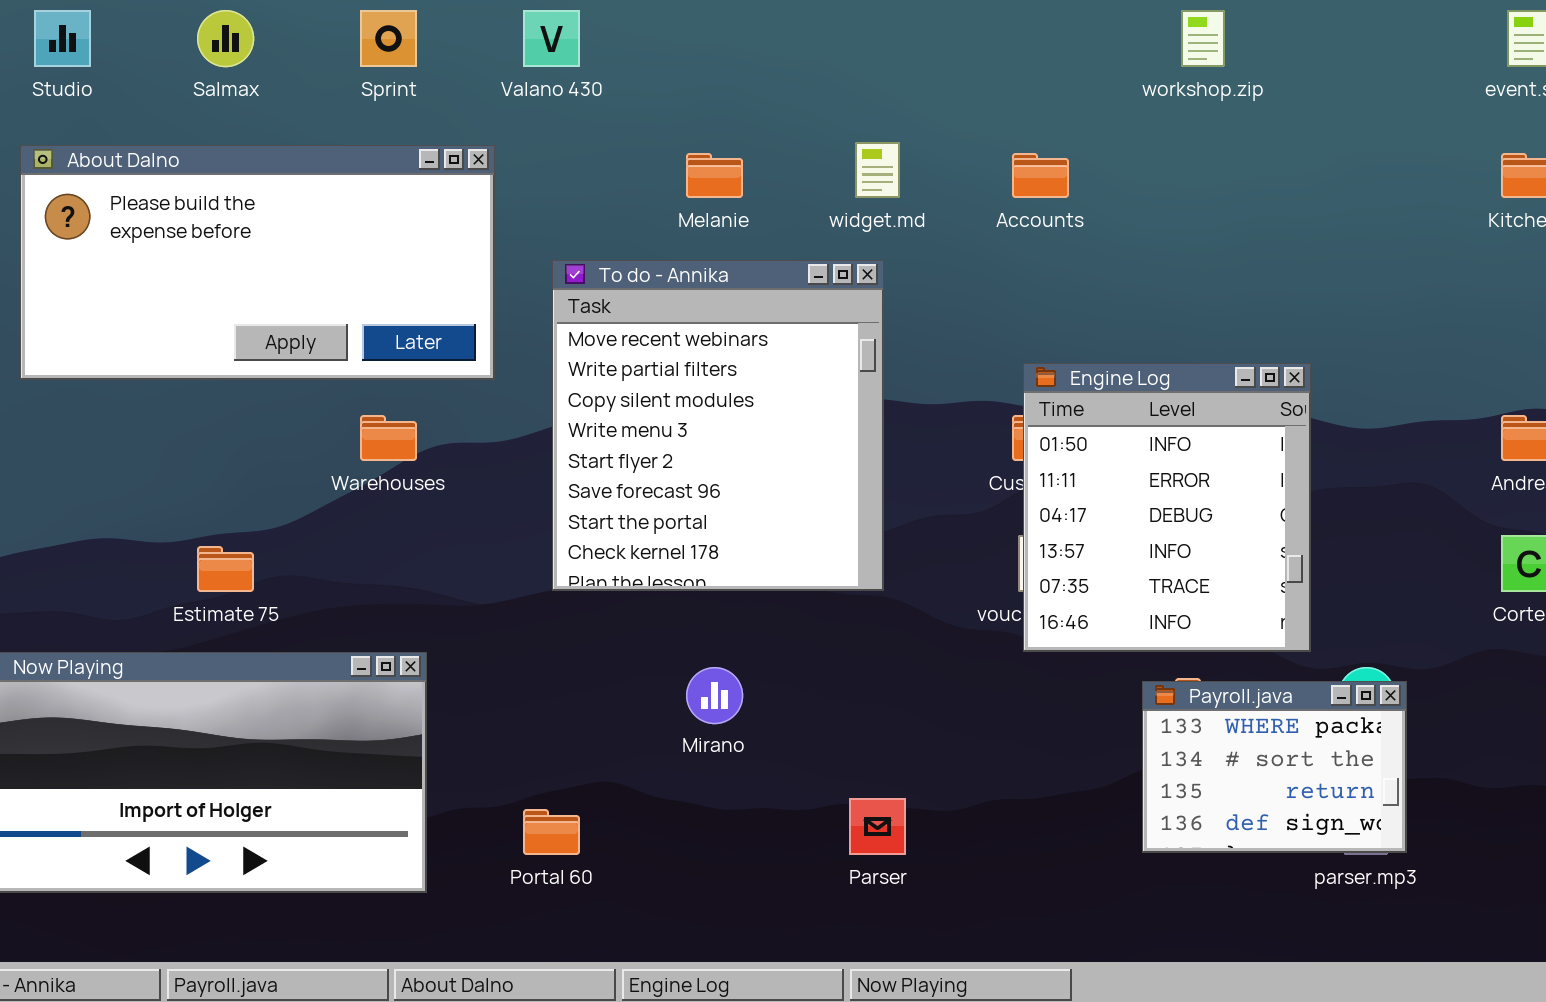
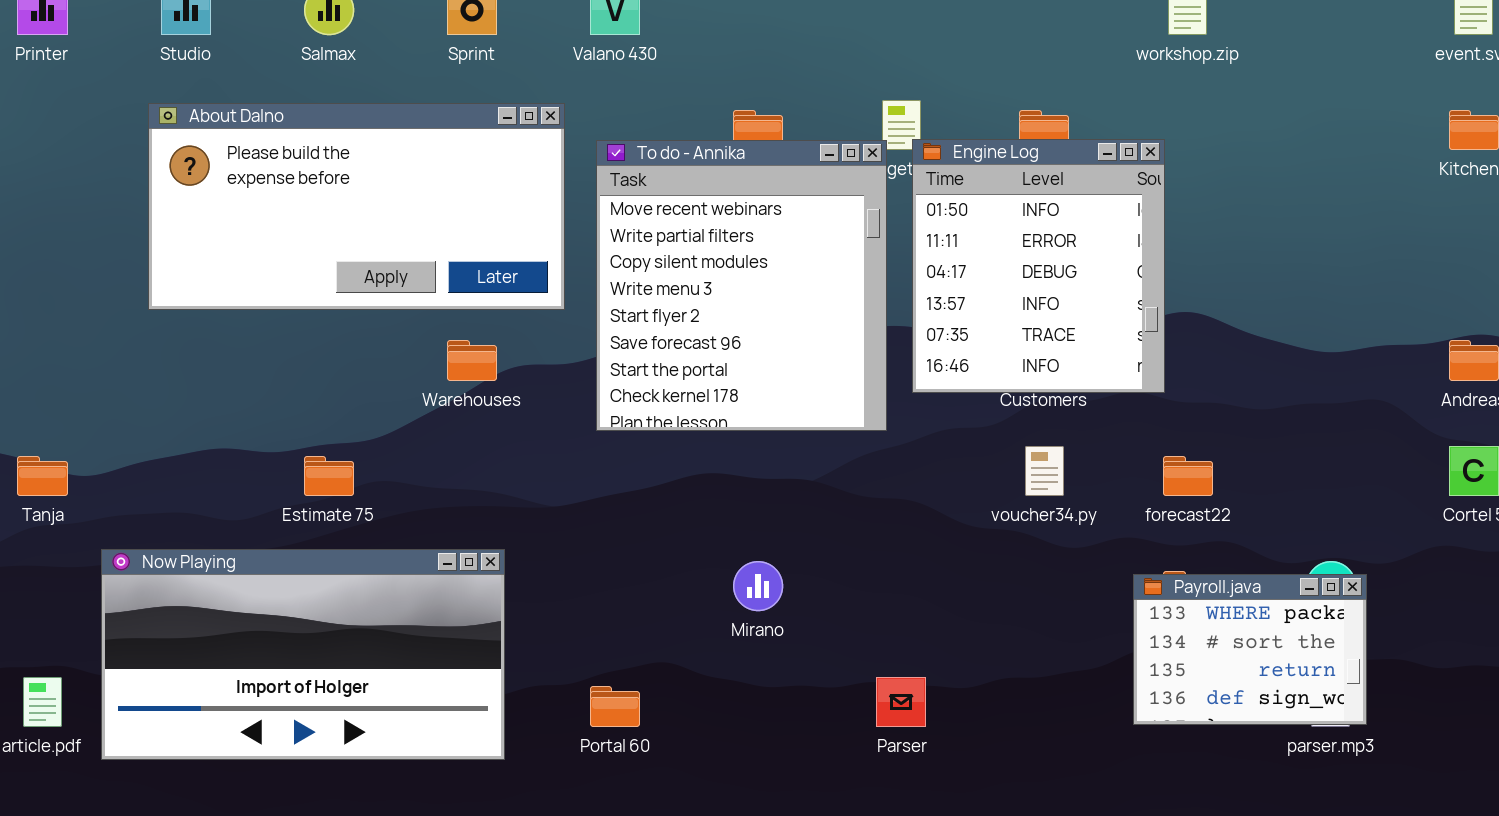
To do - Annika: [552,260,884,591] -> [596,140,887,431], moved
Engine Log: [1023,363,1311,652] -> [912,139,1165,393], moved

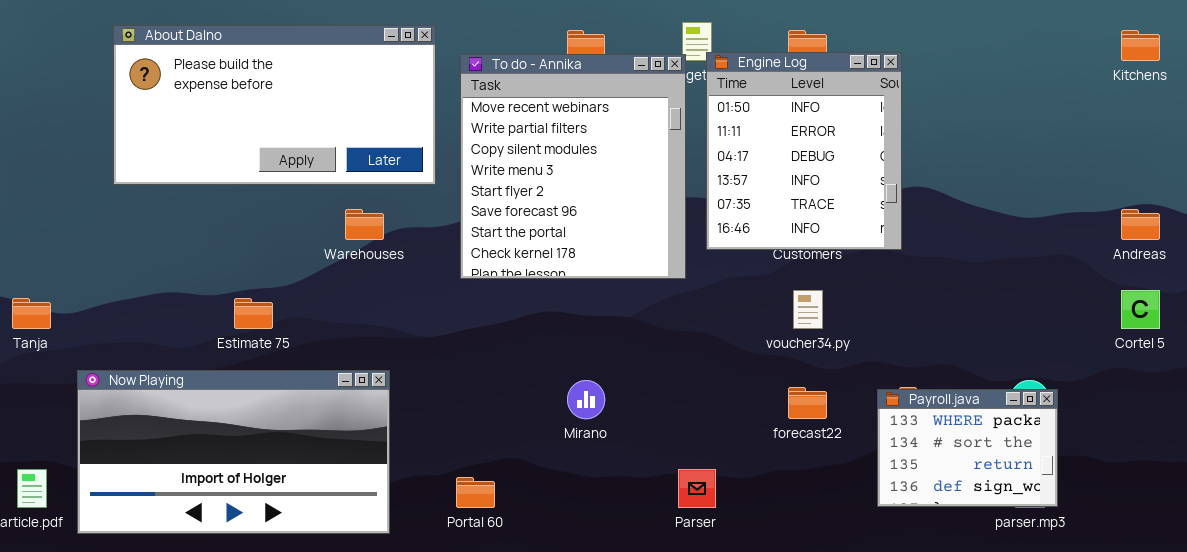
forecast22: [1163,456,1213,496] -> [788,387,827,419], moved

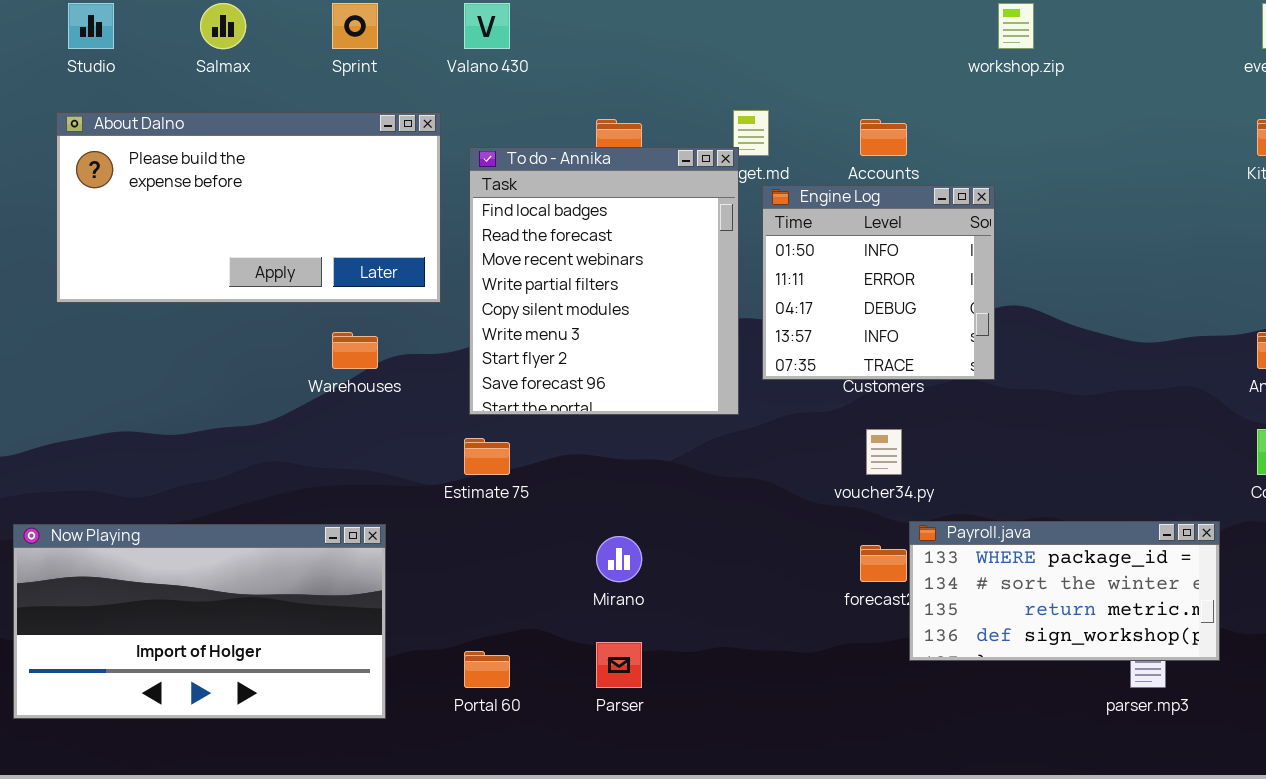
Engine Log: [706,52,902,250] -> [762,185,995,380], resized
To do - Annika: [460,54,686,279] -> [469,147,739,415], scrolled up 2 rows
Estimate 75: [234,298,273,329] -> [464,438,510,475], moved
Payroll.java: [877,389,1058,507] -> [909,521,1220,661], moved, resized
Parser: [678,469,716,508] -> [596,642,642,688], moved

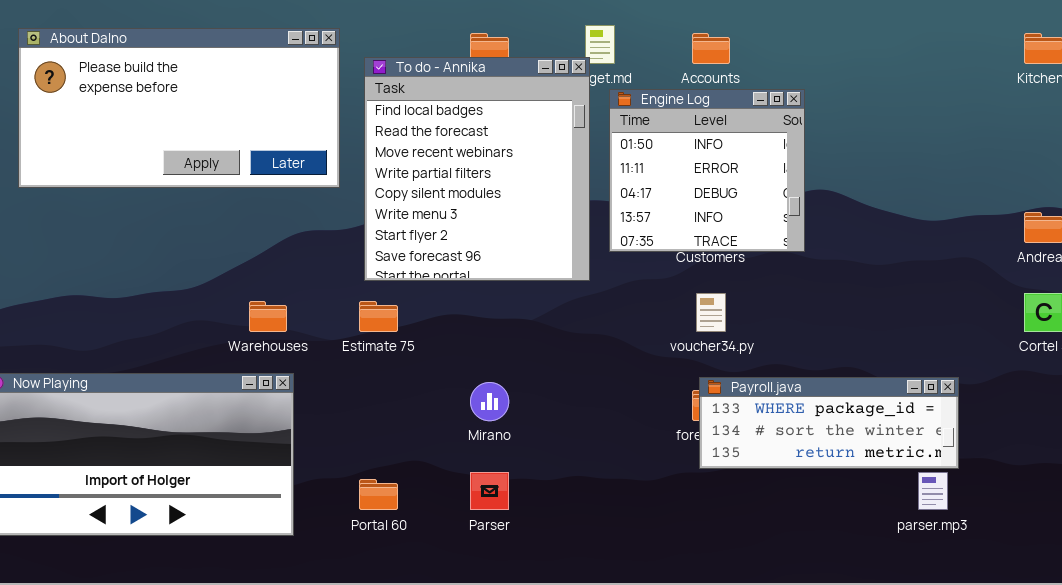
Warehouses: [332,332,378,369] -> [249,301,287,332], moved
Payroll.java: [909,521,1220,661] -> [699,377,959,469], moved, resized

